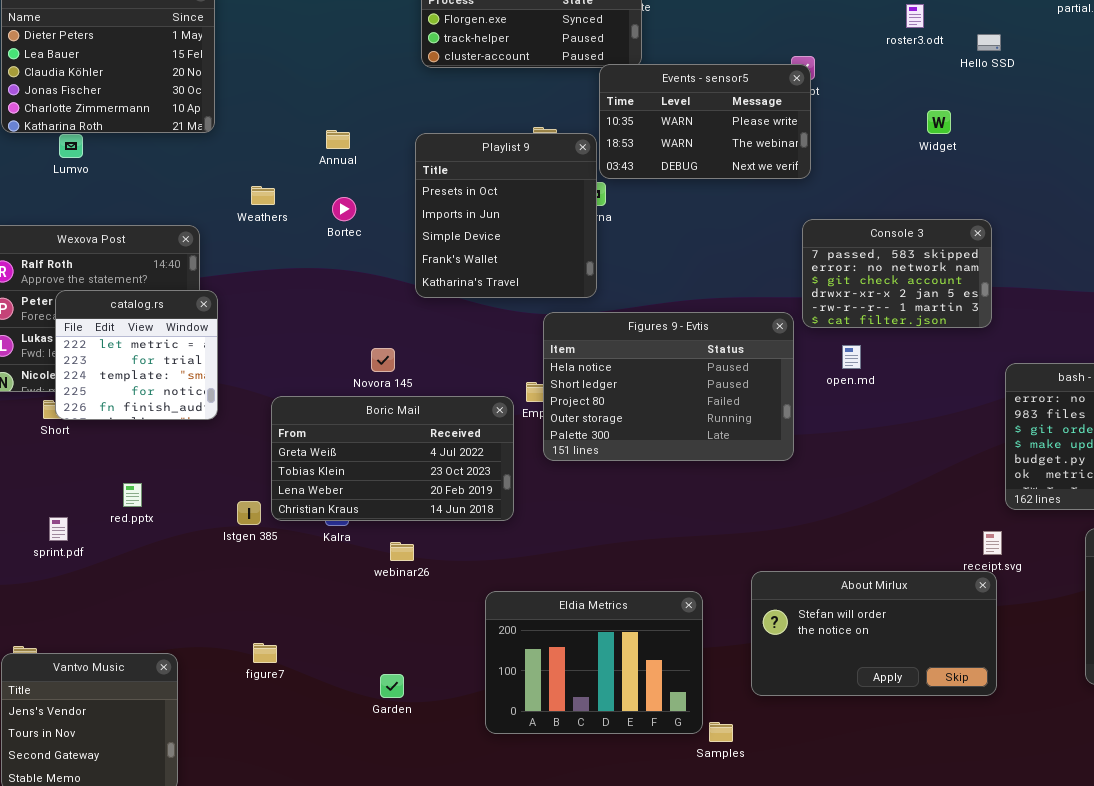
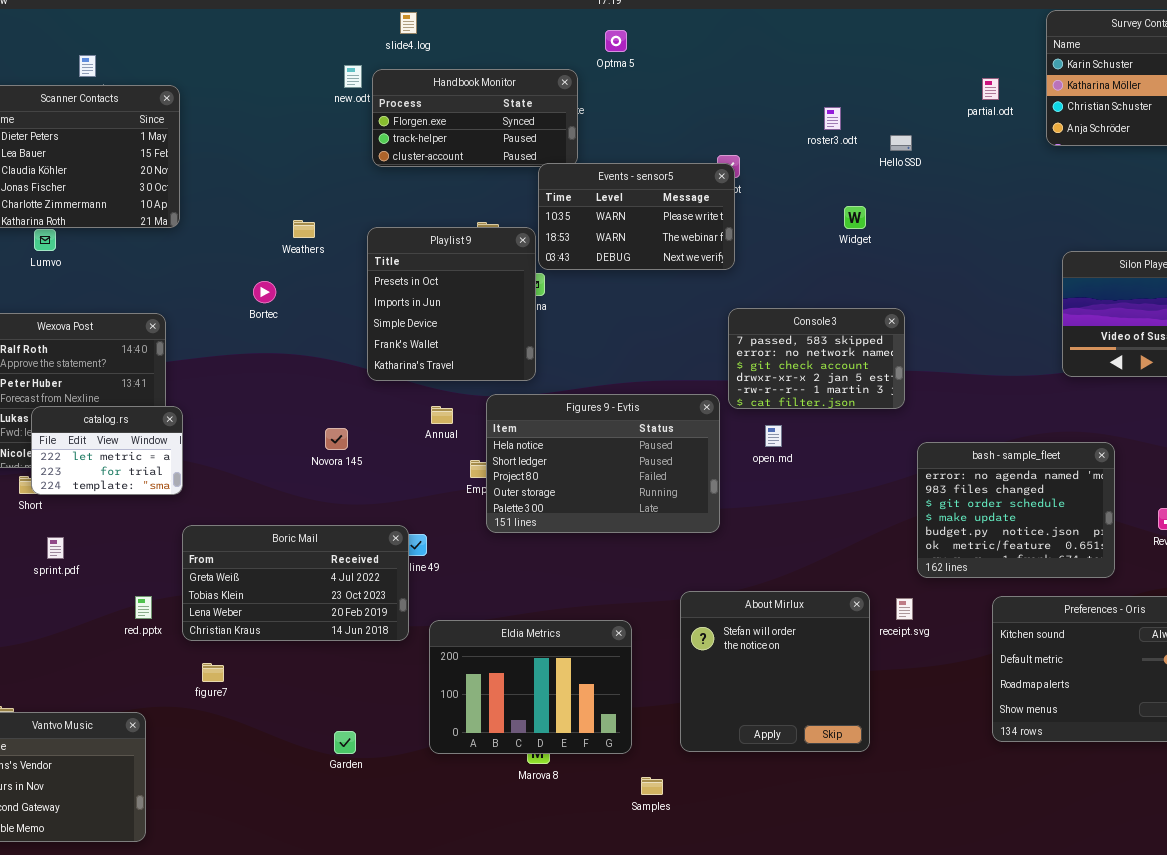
Annual: [326,130,350,149] -> [431,406,453,424], moved
Weathers: [251,186,275,205] -> [293,220,315,238], moved
Bortec: [332,197,356,221] -> [253,281,276,303], moved
catalog.rs: [55,290,218,420] -> [31,406,183,495], resized
Boric Mail: [271,396,514,521] -> [182,525,409,641], moved
red.pptx: [123,483,142,507] -> [135,596,152,619], moved
sprint.pdf: [49,517,68,541] -> [47,537,64,559], moved
About Mirlux: [751,571,997,696] -> [680,591,870,752], resized
Eldia Metrics: [485,591,703,734] -> [429,620,632,754], moved
figure7: [253,643,277,663] -> [202,663,224,682], moved

